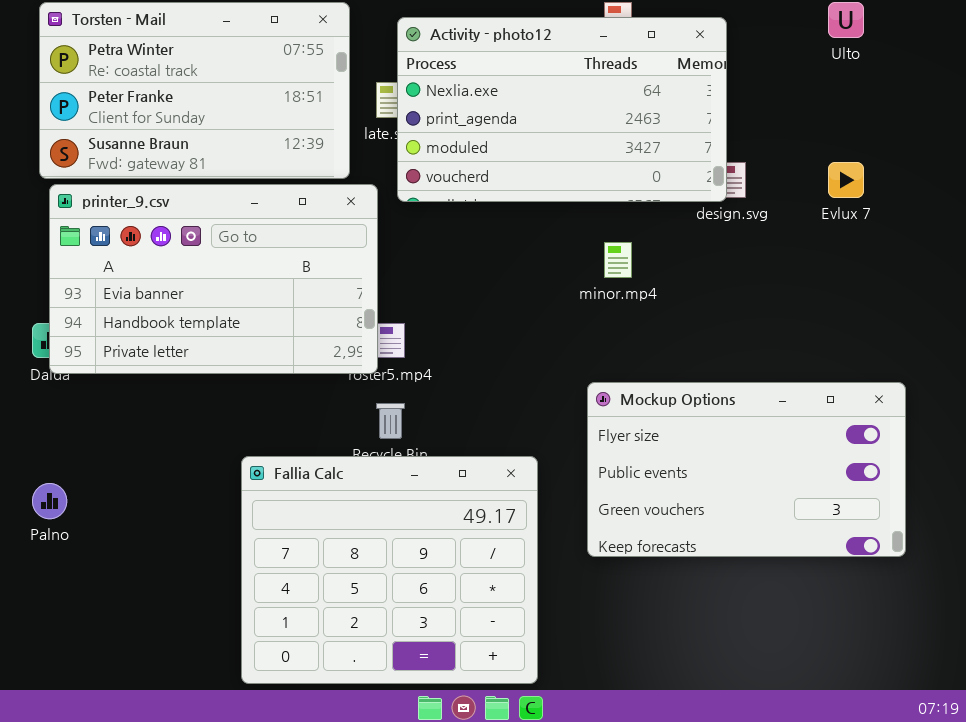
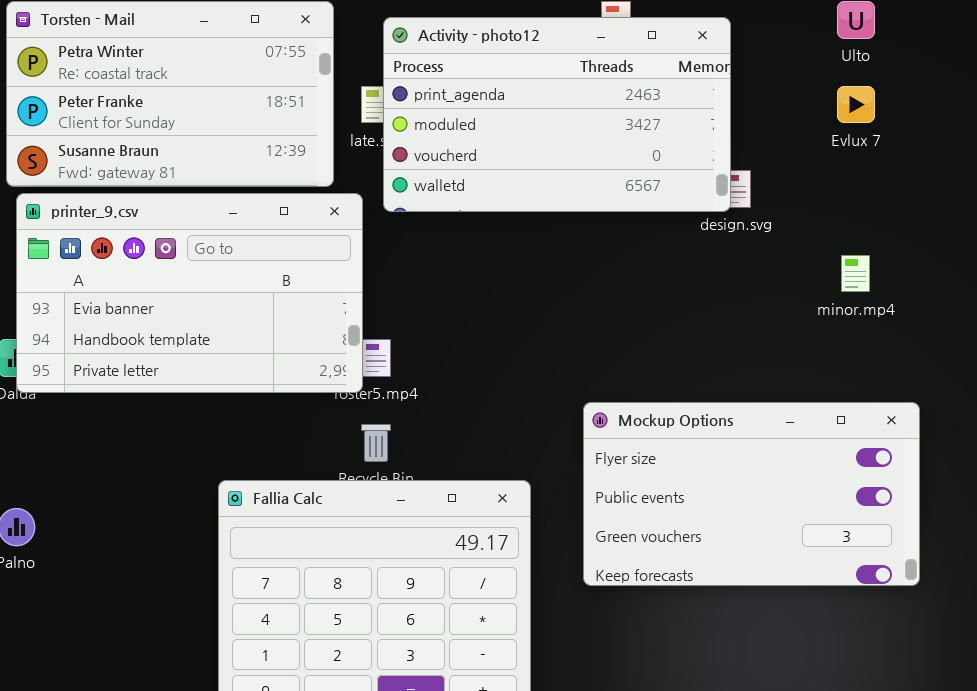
Activity - photo12: [397,17,727,202] -> [383,17,731,212], scrolled down 1 row
Evlux 7: [828,162,864,198] -> [837,86,875,123], moved
minor.mp4: [604,242,632,278] -> [841,255,870,292], moved

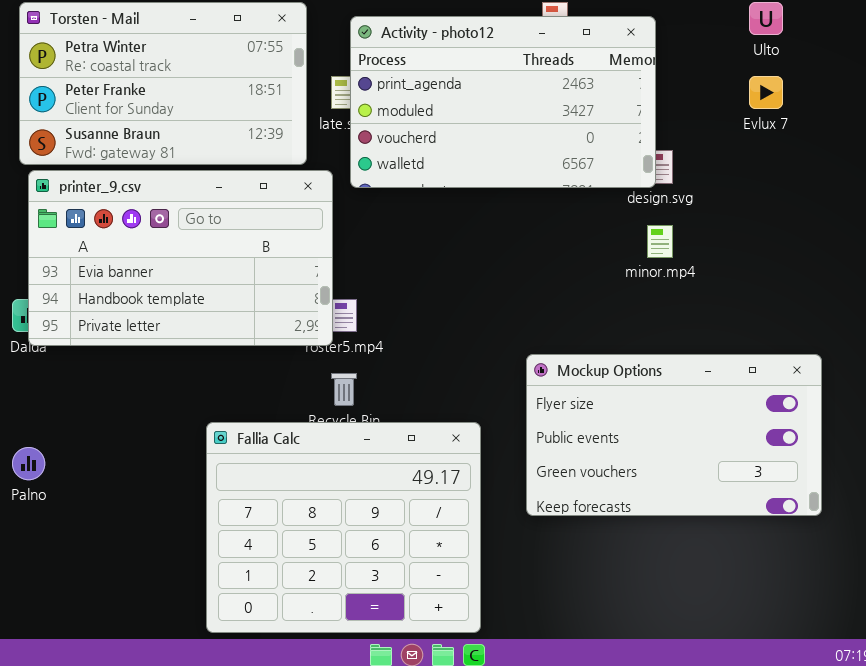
minor.mp4: [841,255,870,292] -> [647,225,673,258], moved

